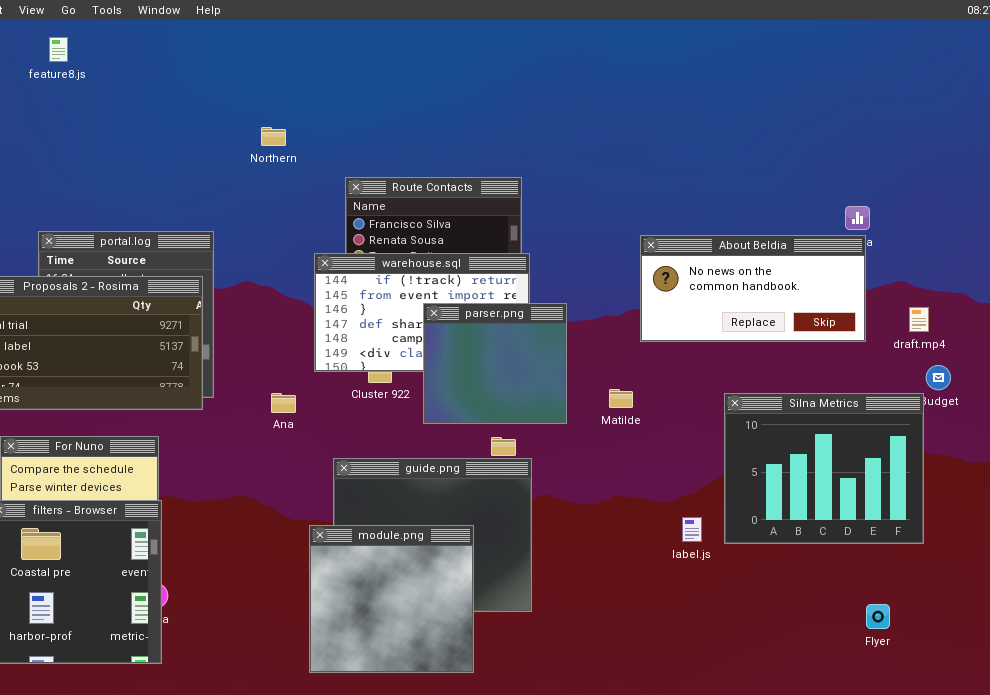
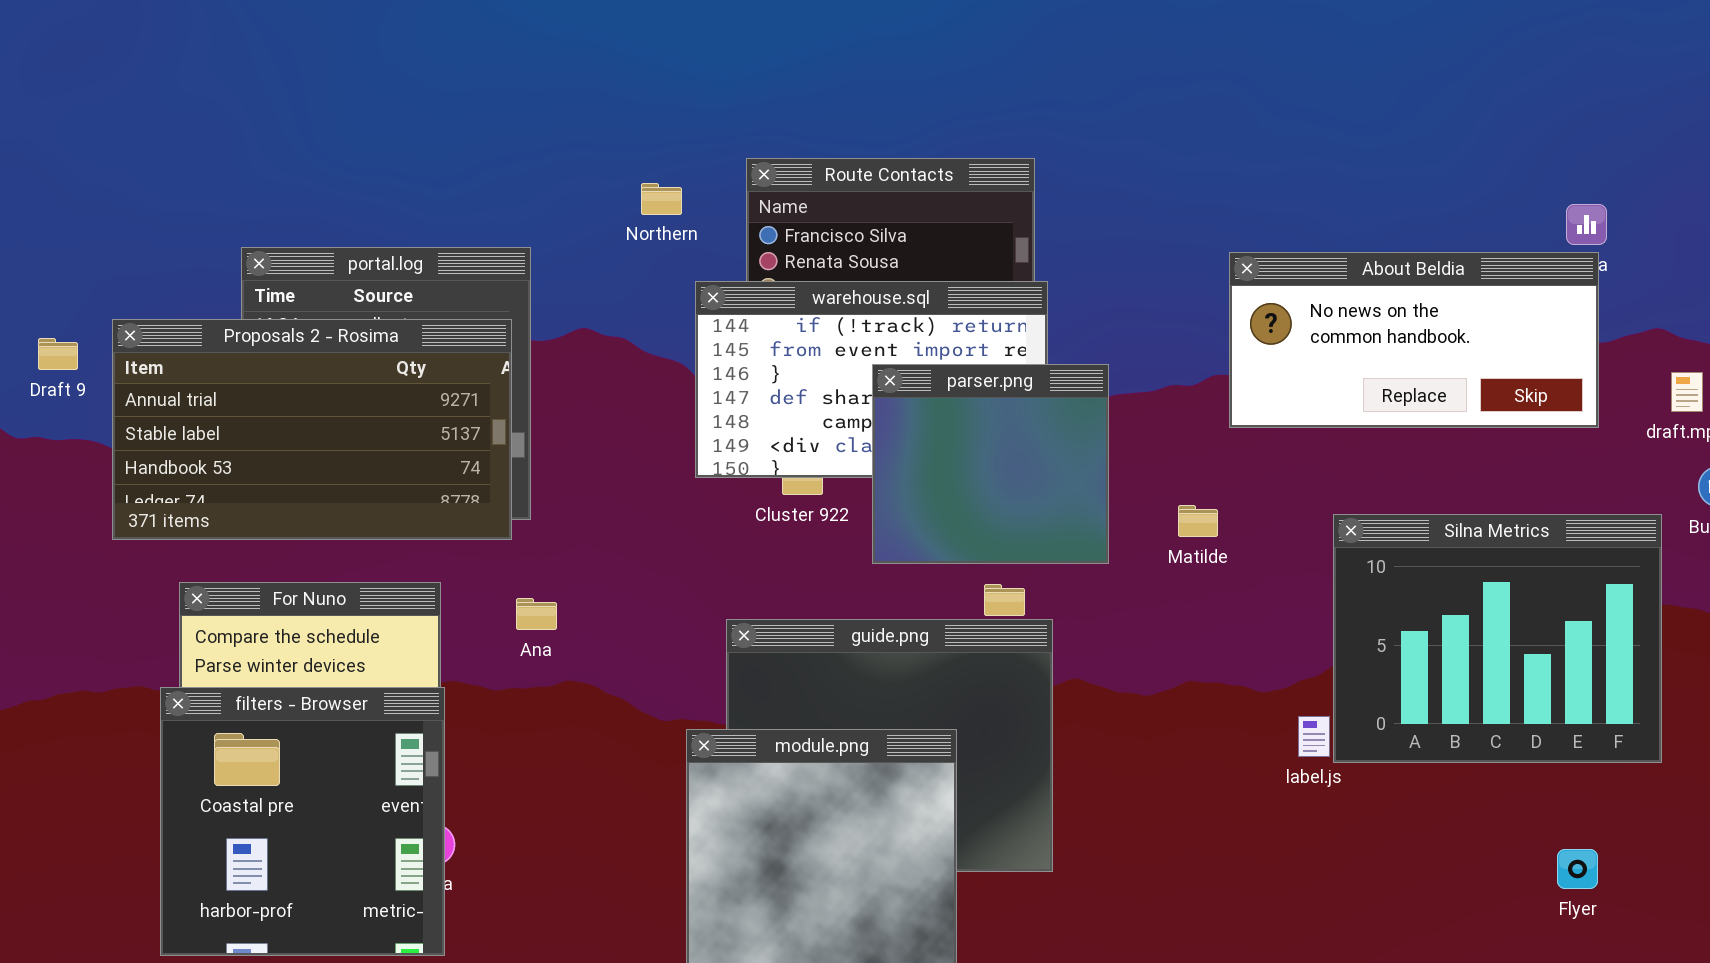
Northern: [261,127,286,146] -> [641,183,682,215], moved
Silna Metrics: [724,393,924,544] -> [1333,514,1662,763], moved
Ana: [271,393,296,413] -> [516,598,557,630], moved
Flyer: [866,604,890,629] -> [1557,849,1598,889], moved

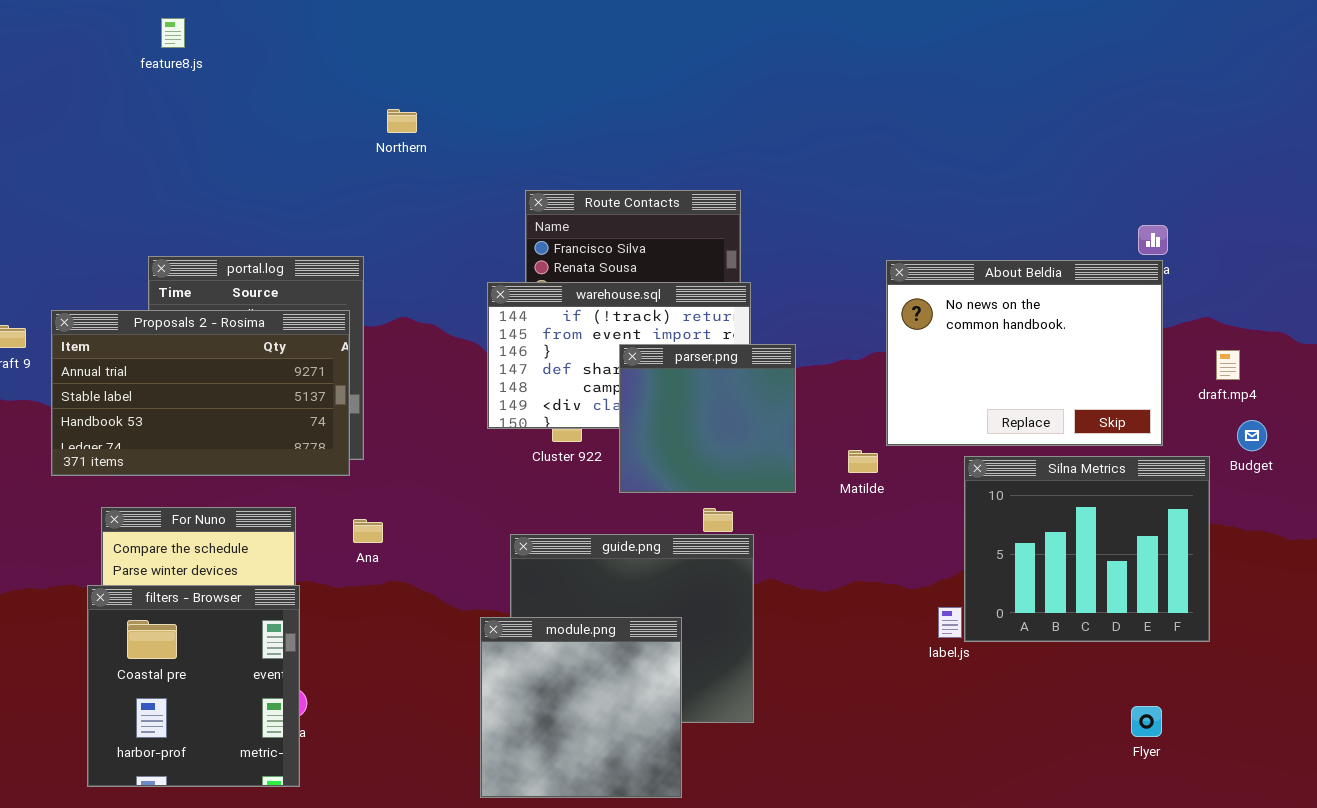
Northern: [641,183,682,215] -> [387,109,417,133], moved
About Beldia: [1229,252,1599,428] -> [886,260,1163,446], resized

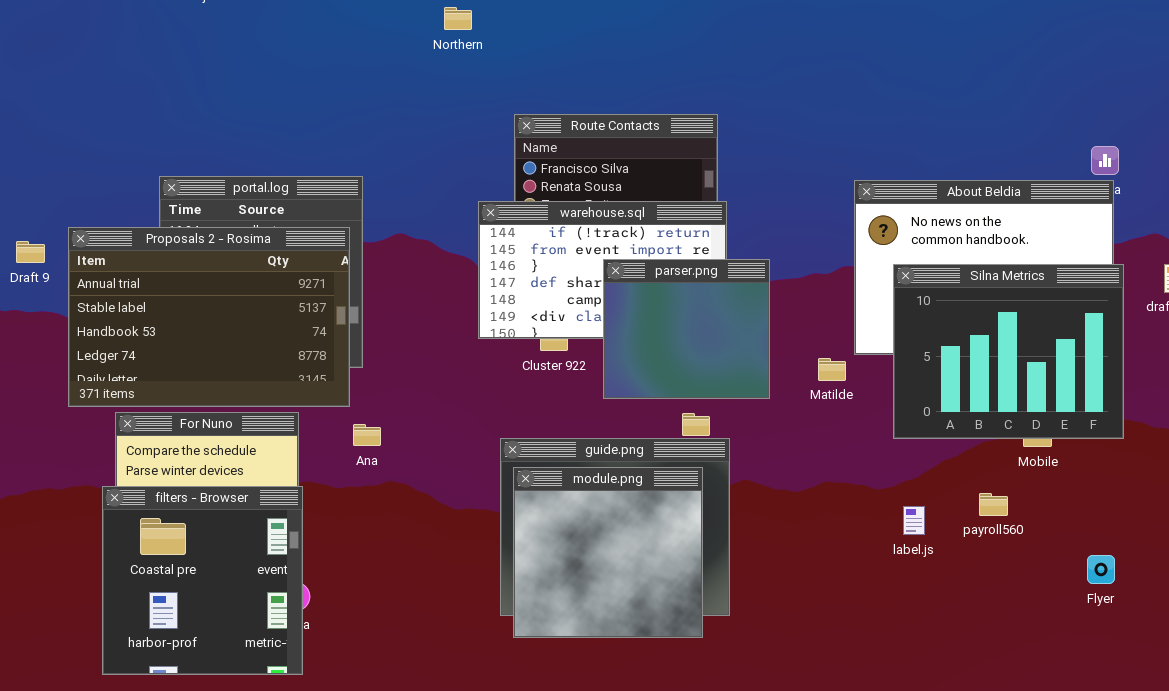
Northern: [387,109,417,133] -> [444,7,472,30], moved
Proposals 2 - Rosima: [51,310,350,476] -> [68,227,350,407], resized
Silna Metrics: [964,456,1210,642] -> [893,264,1124,439], moved
module.png: [480,617,682,798] -> [513,467,703,638], moved
Flyer: [1131,706,1162,737] -> [1087,555,1115,584], moved

